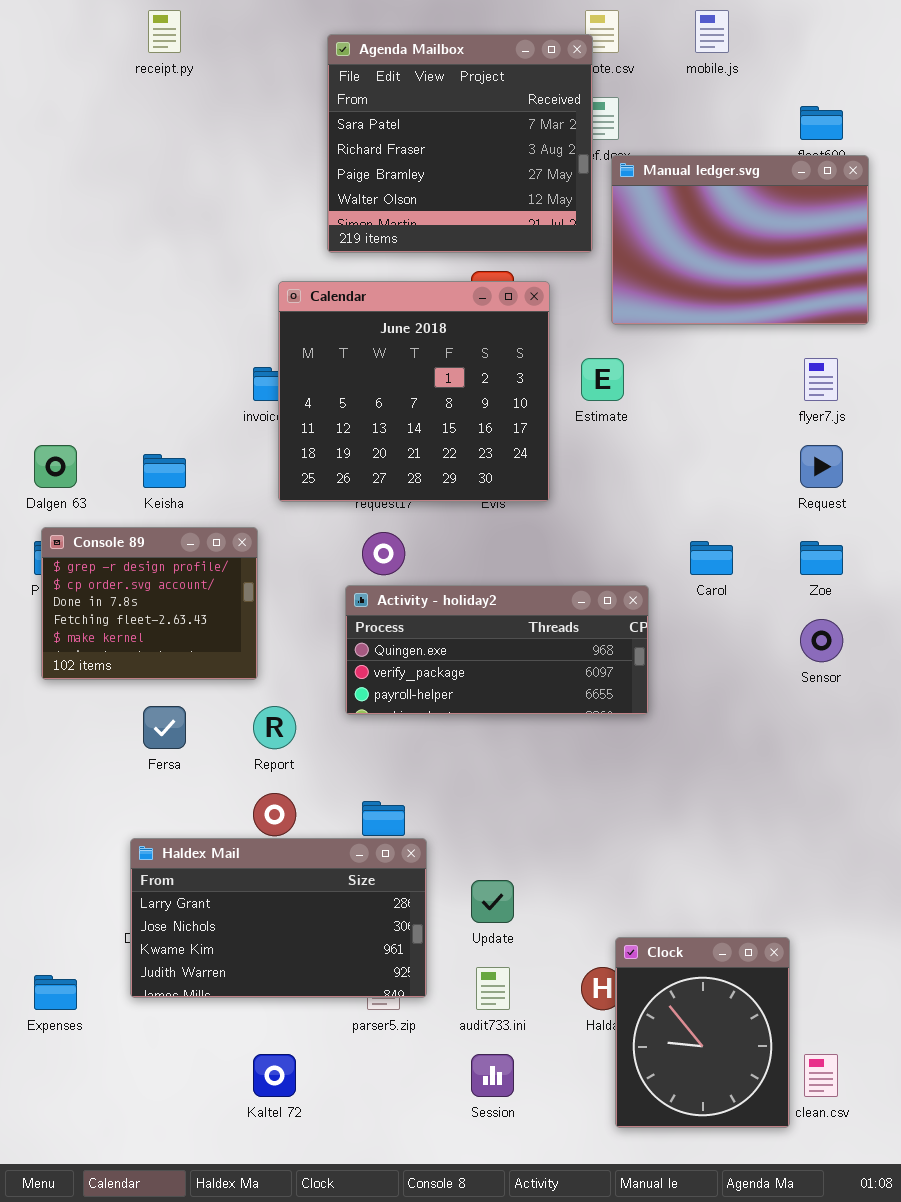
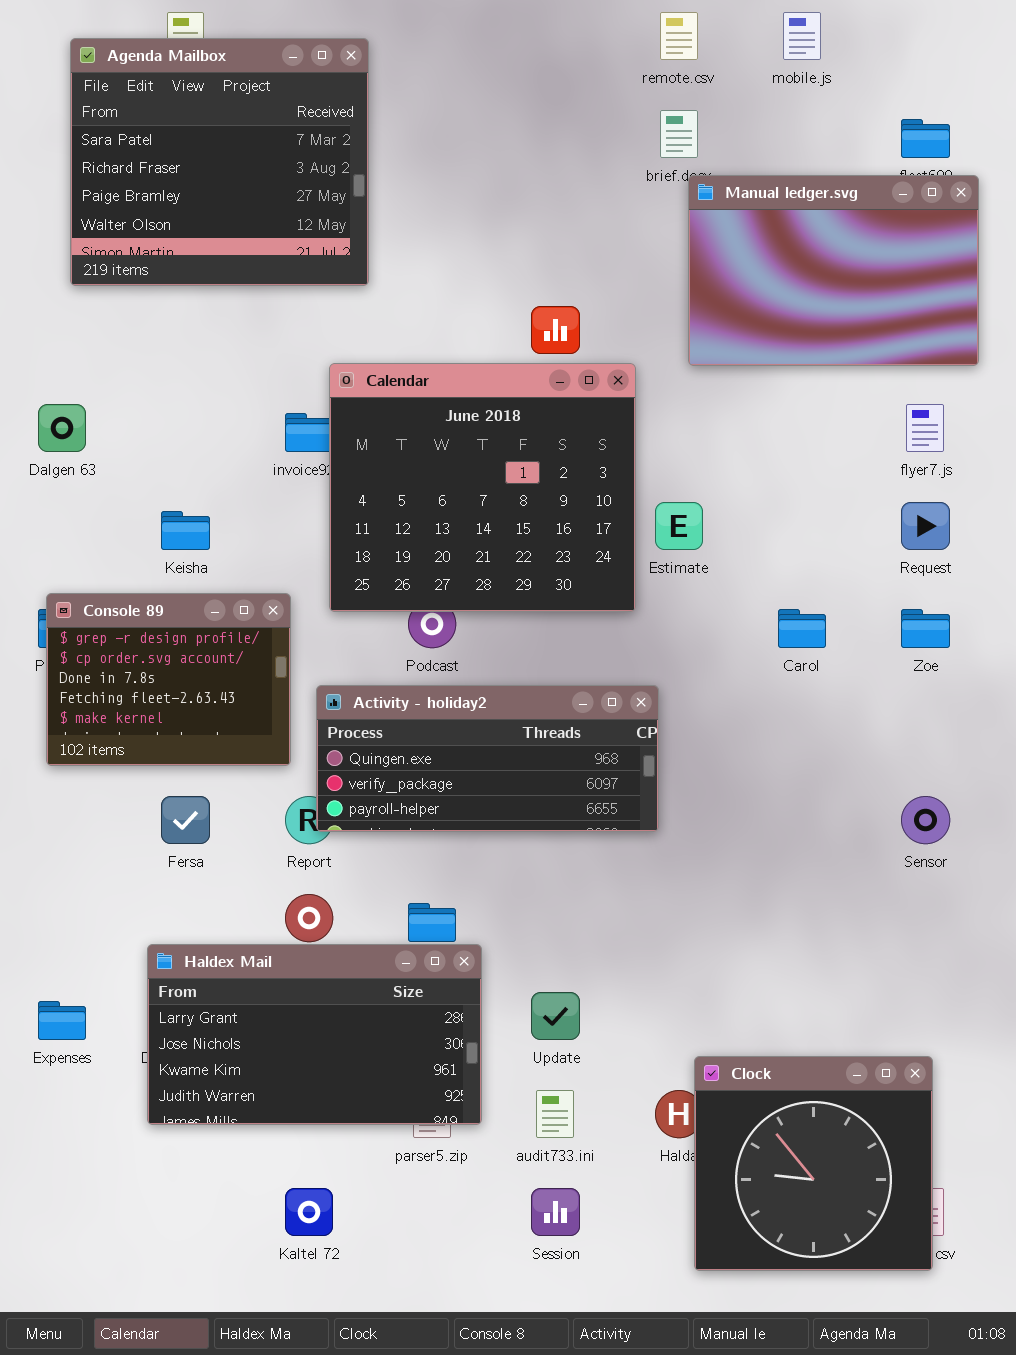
Agenda Mailbox: [327,34,593,253] -> [70,38,369,286], moved
Calendar: [278,281,550,502] -> [329,363,636,612], moved
Estimate: [581,358,624,401] -> [655,502,703,550], moved
Dalgen 63: [34,445,77,488] -> [38,404,86,452], moved
Activity - holiday2: [345,585,649,715] -> [316,685,659,832], moved
Sensor: [800,619,843,662] -> [901,796,950,844], moved
Clock: [615,937,790,1128] -> [694,1056,933,1271], resized
Expenses: [34,975,77,1010] -> [38,1001,86,1040], moved

